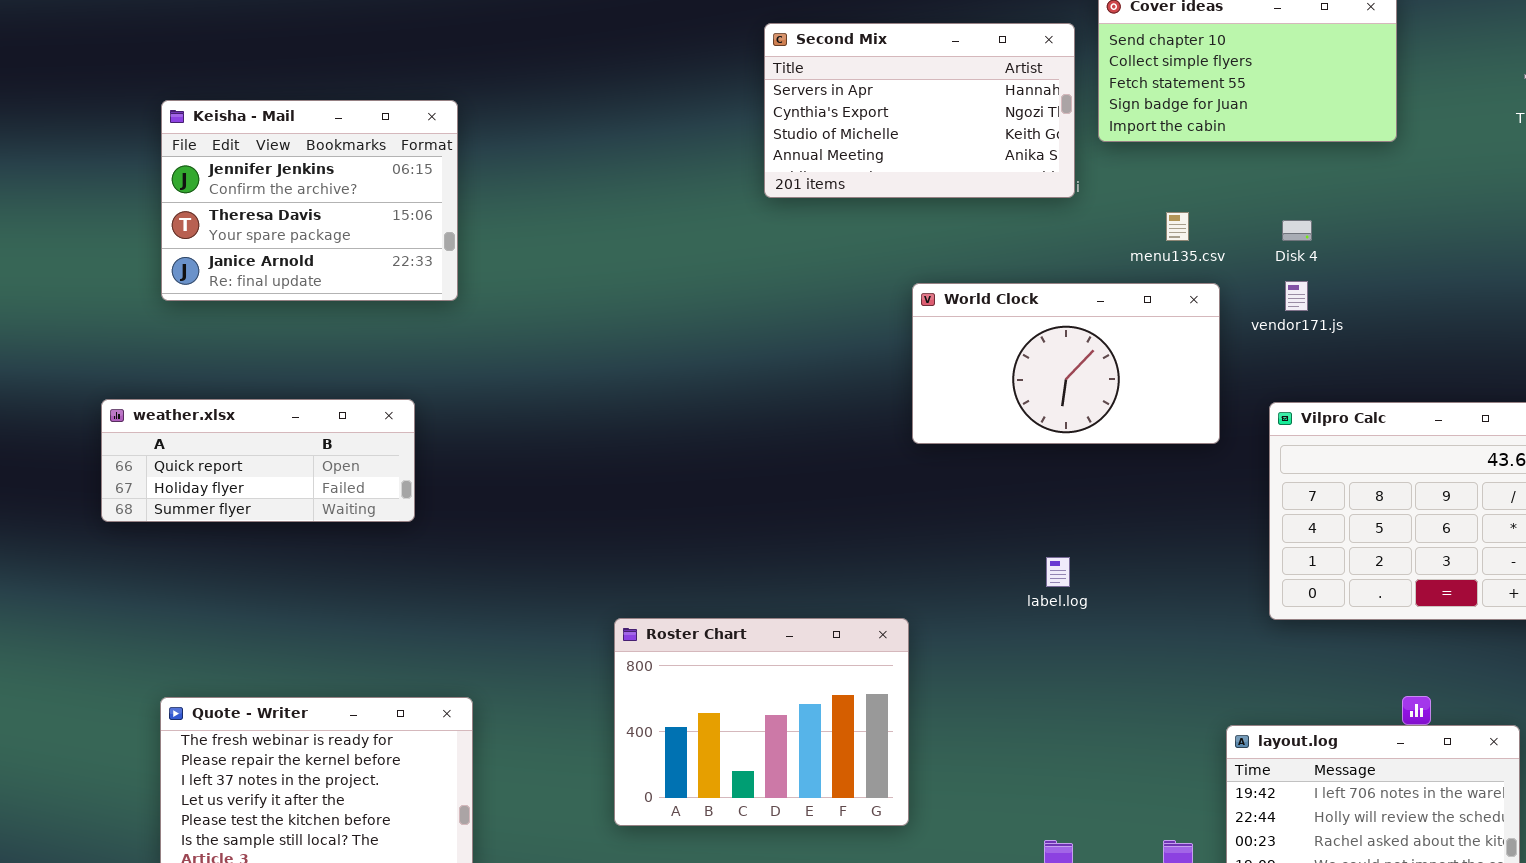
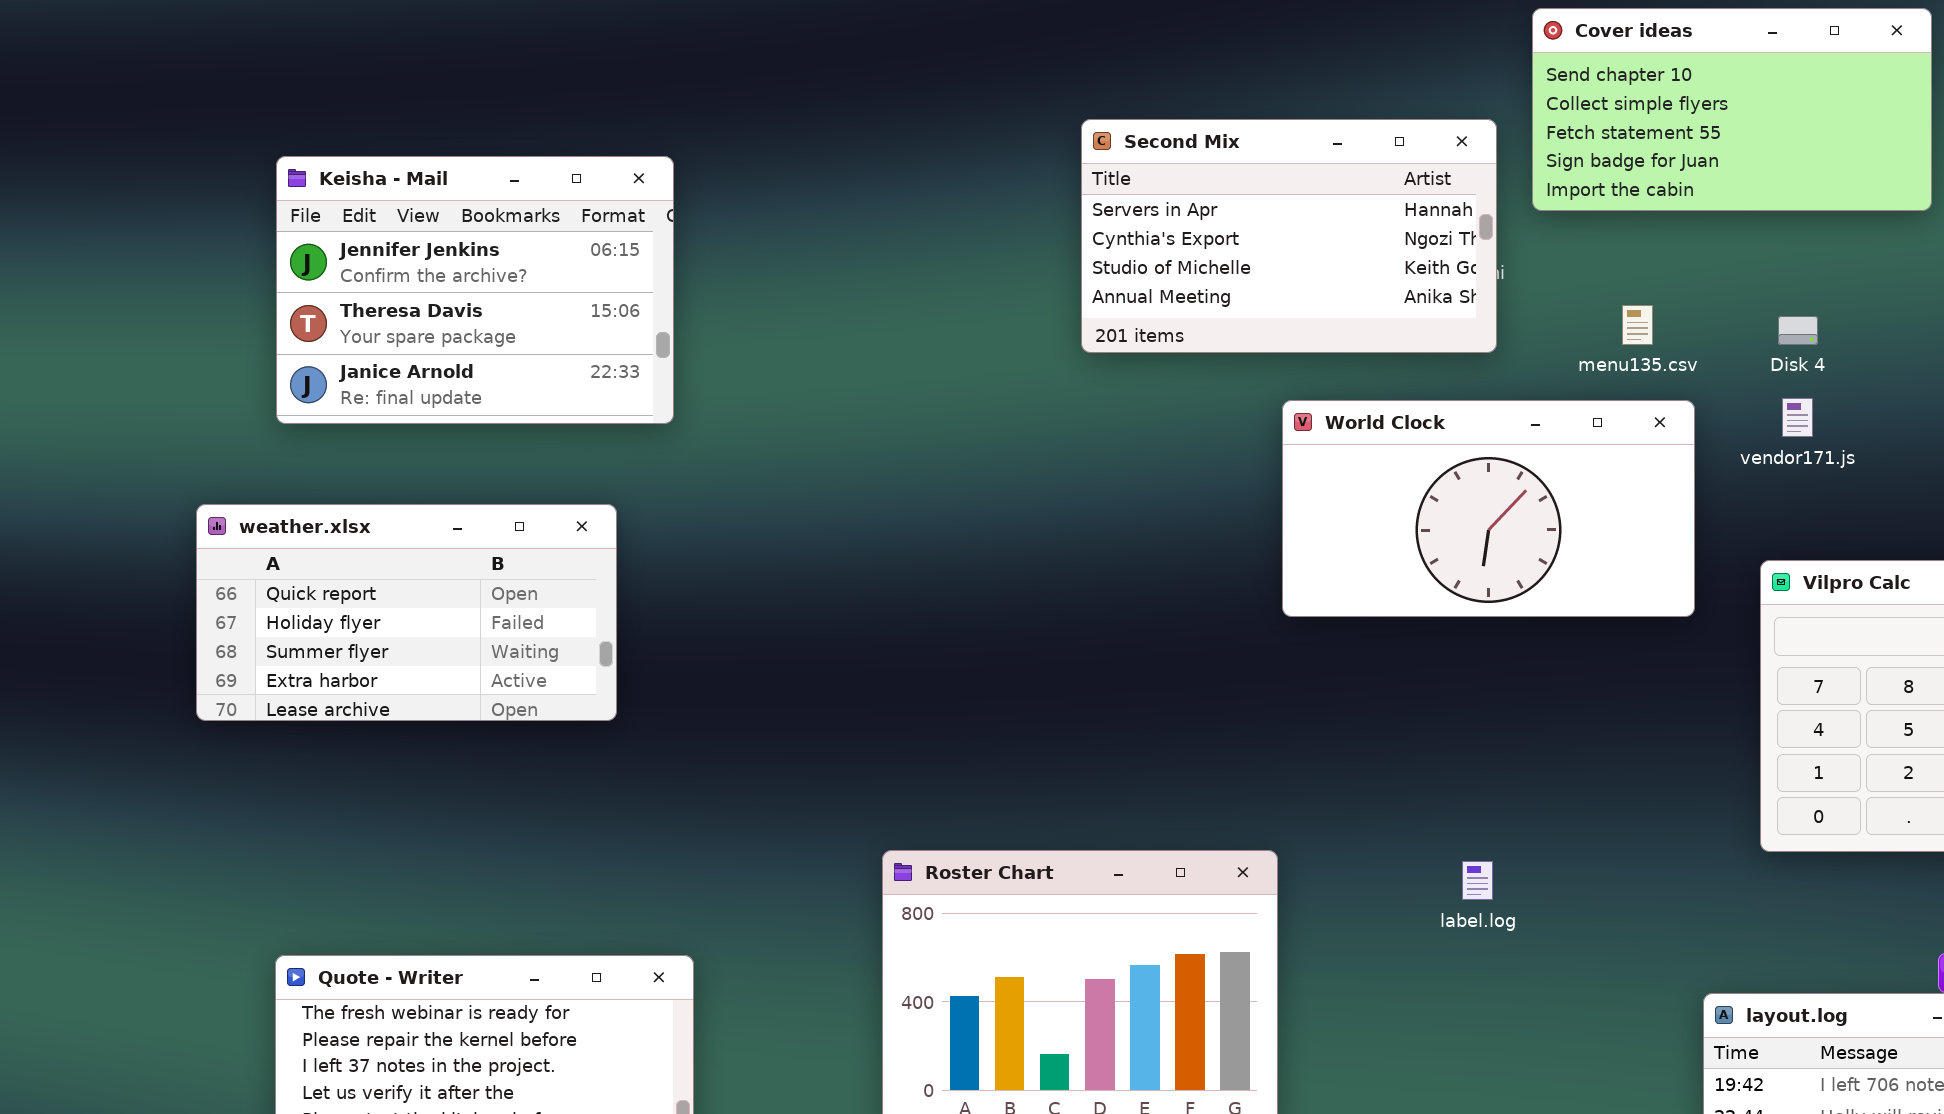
Second Mix: [764,23,1075,198] -> [1081,119,1497,353], moved
weather.xlsx: [101,399,415,522] -> [196,504,617,721], resized
label.log: [1046,557,1070,587] -> [1462,861,1493,900], moved

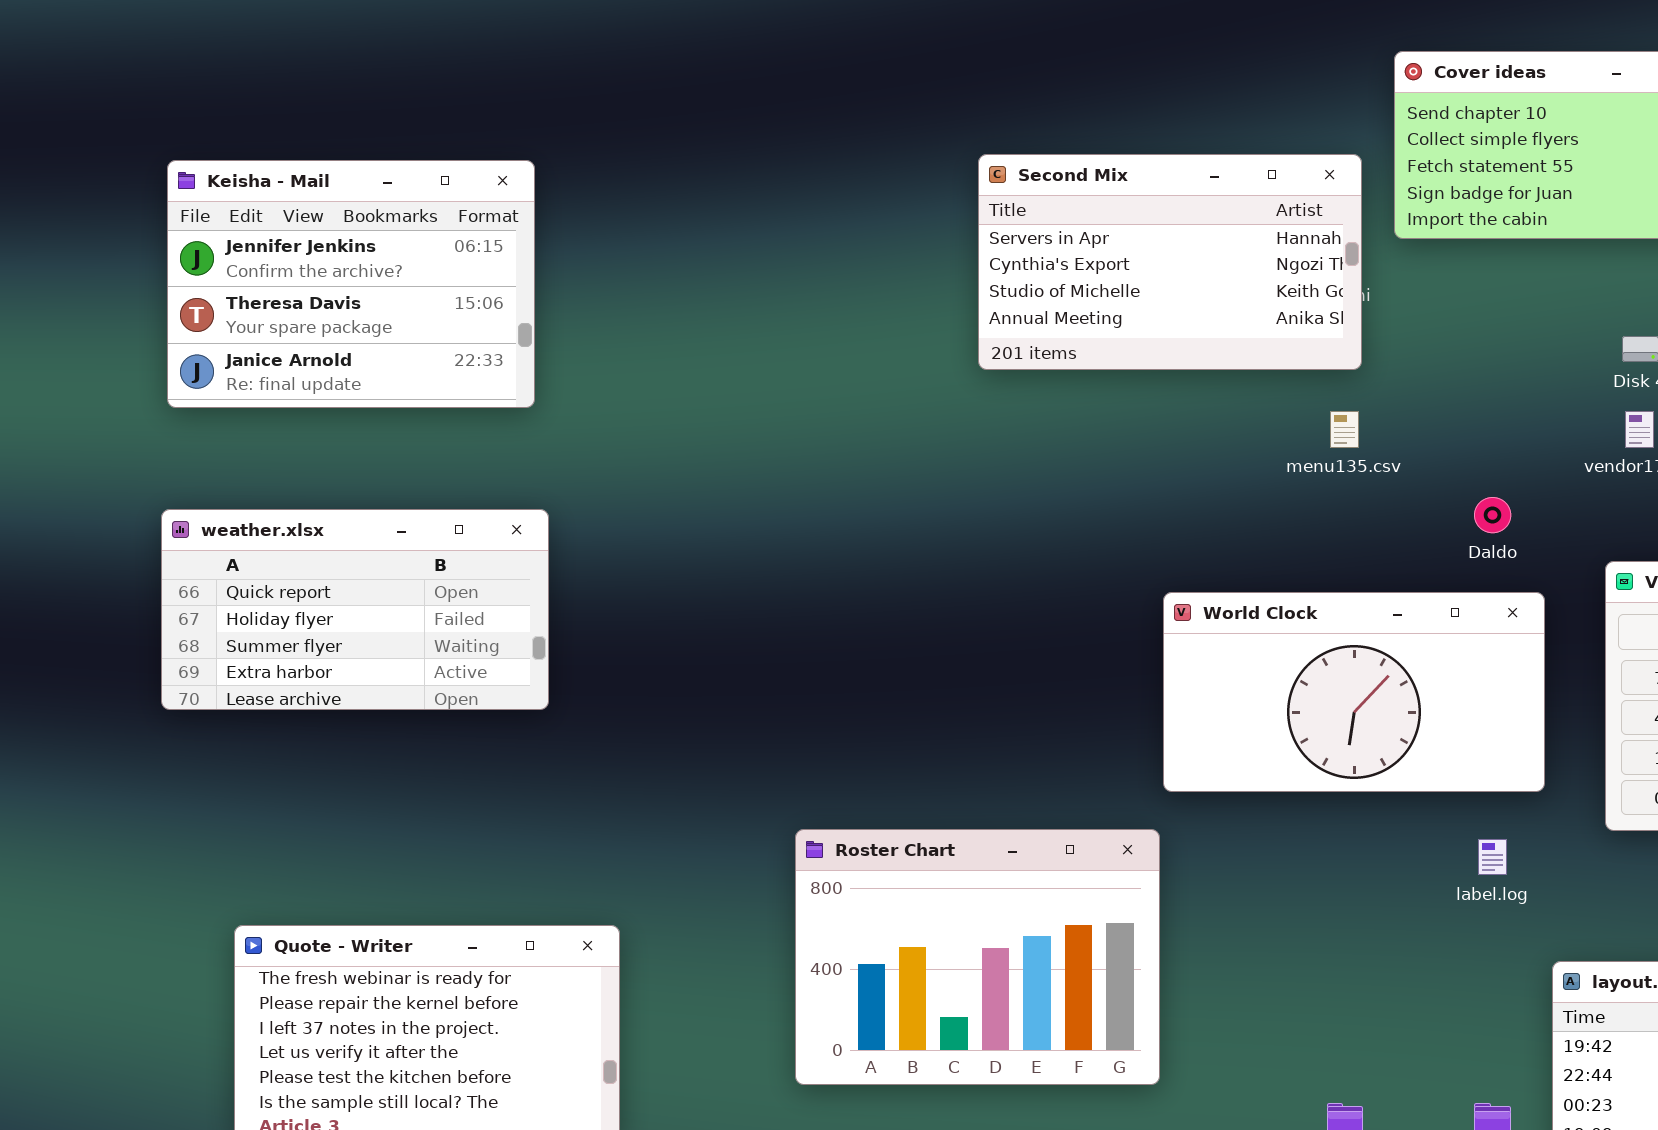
Keisha - Mail: [276,156,674,424] -> [167,160,535,408], moved
menu135.csv: [1622,305,1653,345] -> [1330,411,1359,448], moved
World Clock: [1282,400,1695,617] -> [1163,592,1545,792], moved
label.log: [1462,861,1493,900] -> [1478,839,1507,875], moved

